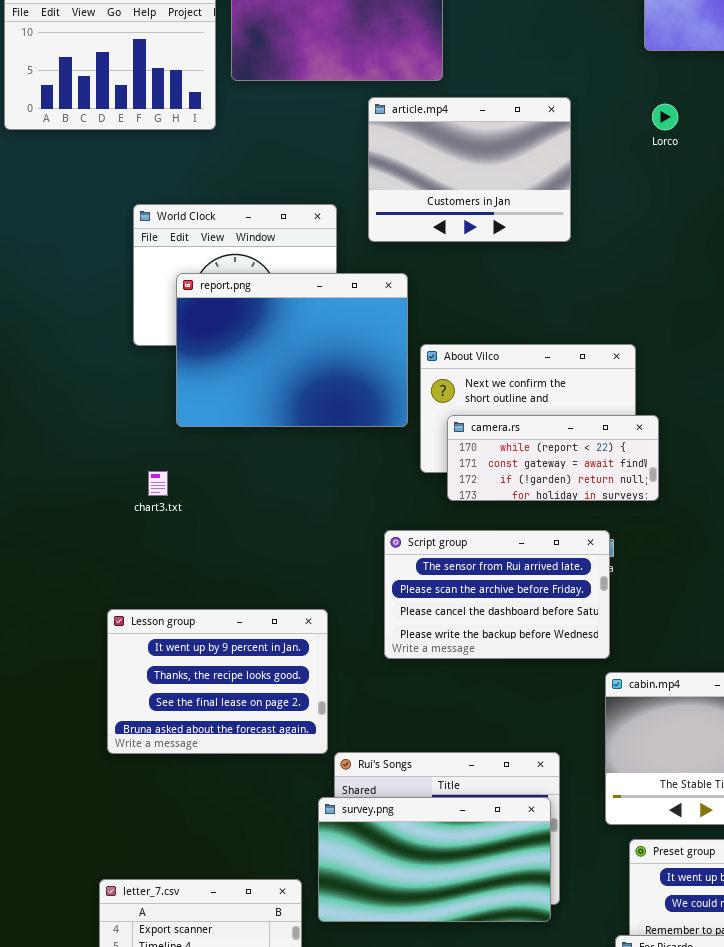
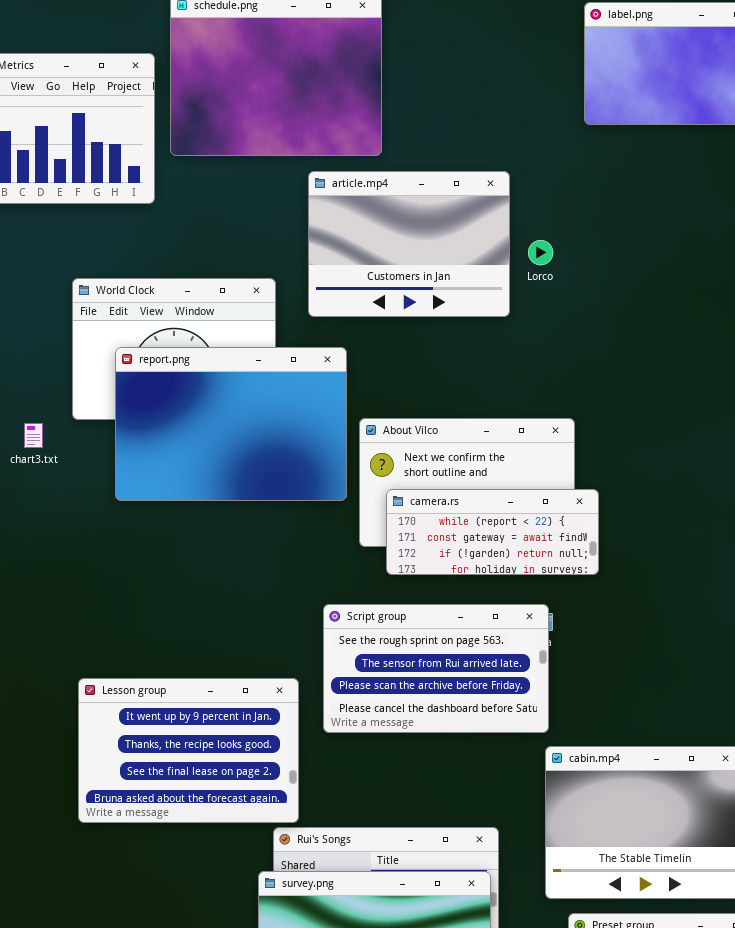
Lorco: [652,104,678,130] -> [528,240,553,265], moved
chart3.txt: [148,471,168,496] -> [24,423,43,448], moved
Script group: [384,530,610,659] -> [323,604,549,733], scrolled up 1 row
Lesson group: [107,609,328,754] -> [78,678,299,823], moved

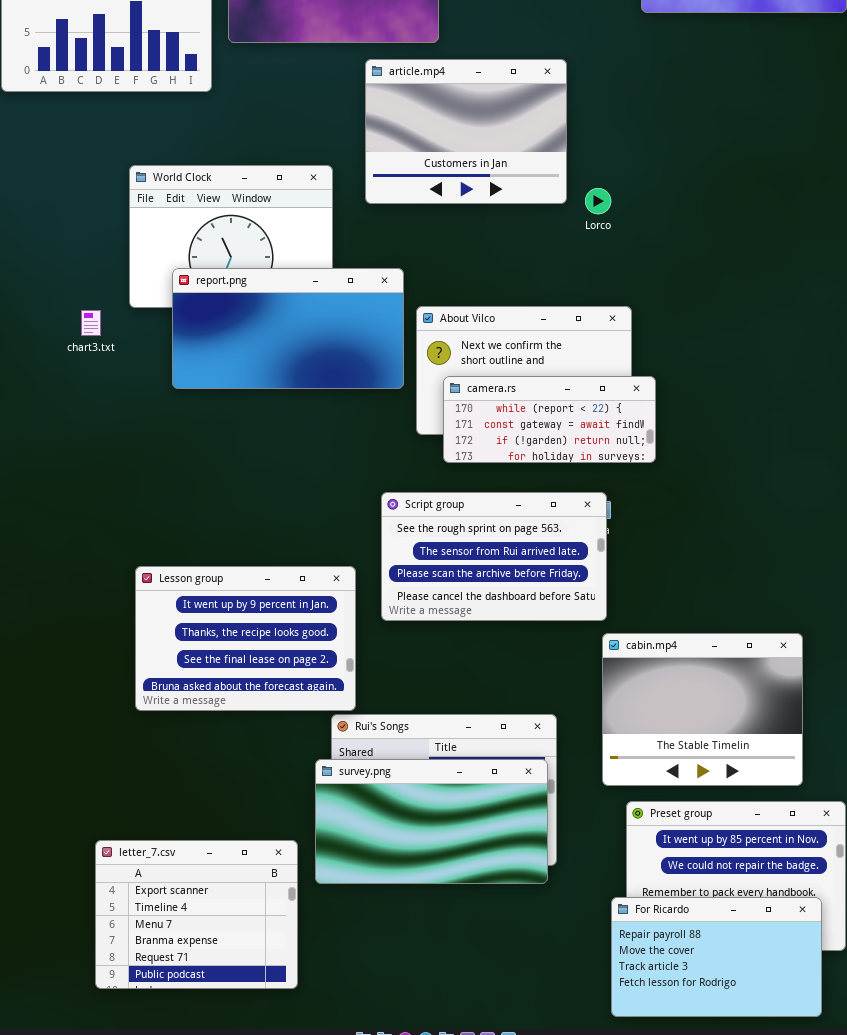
Lorco: [528,240,553,265] -> [585,188,611,214], moved
report.png: [115,347,347,501] -> [172,268,404,389], resized

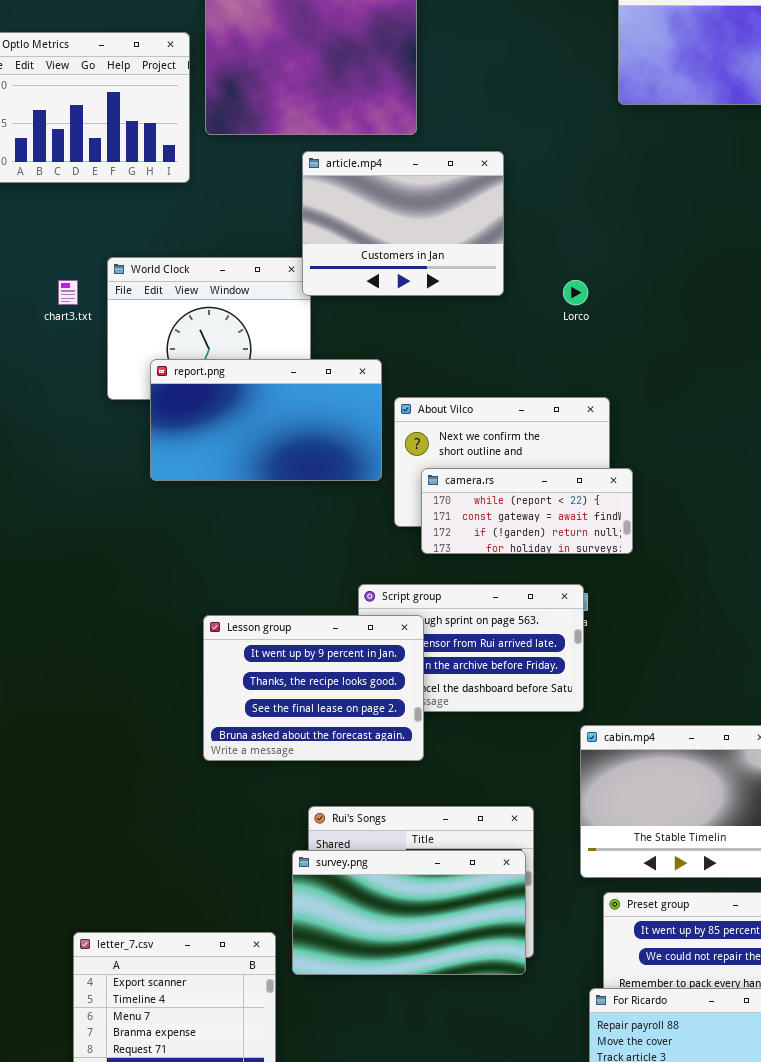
article.mp4: [365,59,567,204] -> [302,151,504,296], moved
chart3.txt: [81,310,101,336] -> [58,280,78,305], moved
Lesson group: [135,566,356,711] -> [203,615,424,761], moved

